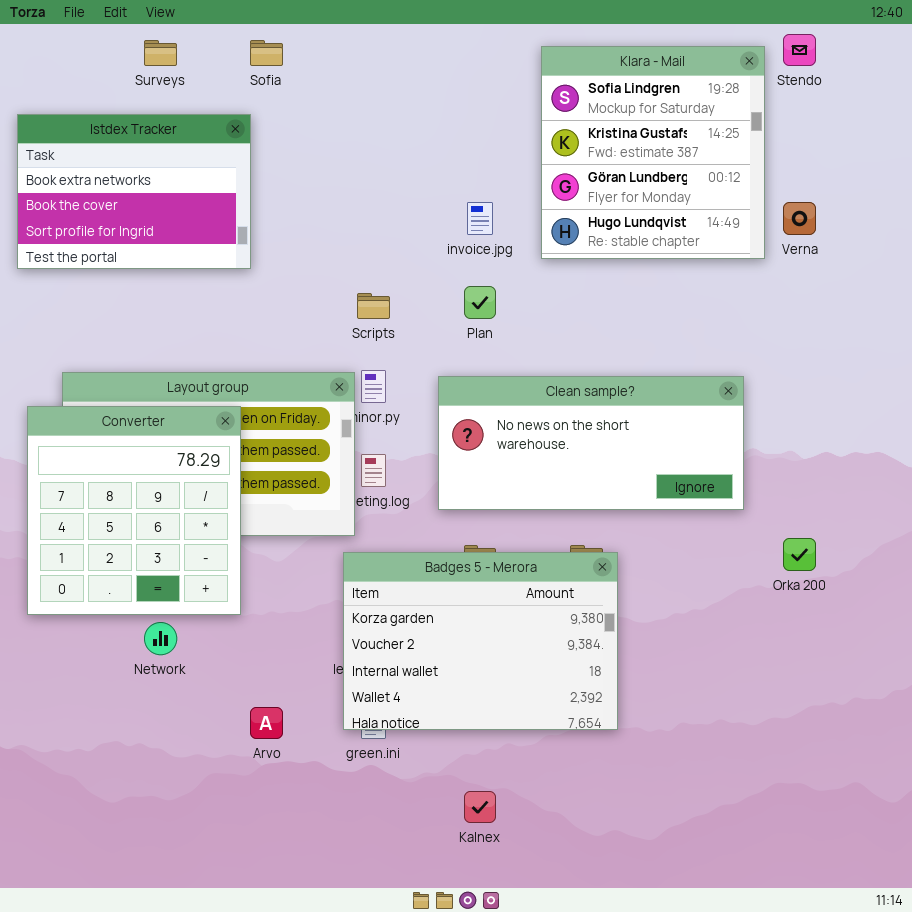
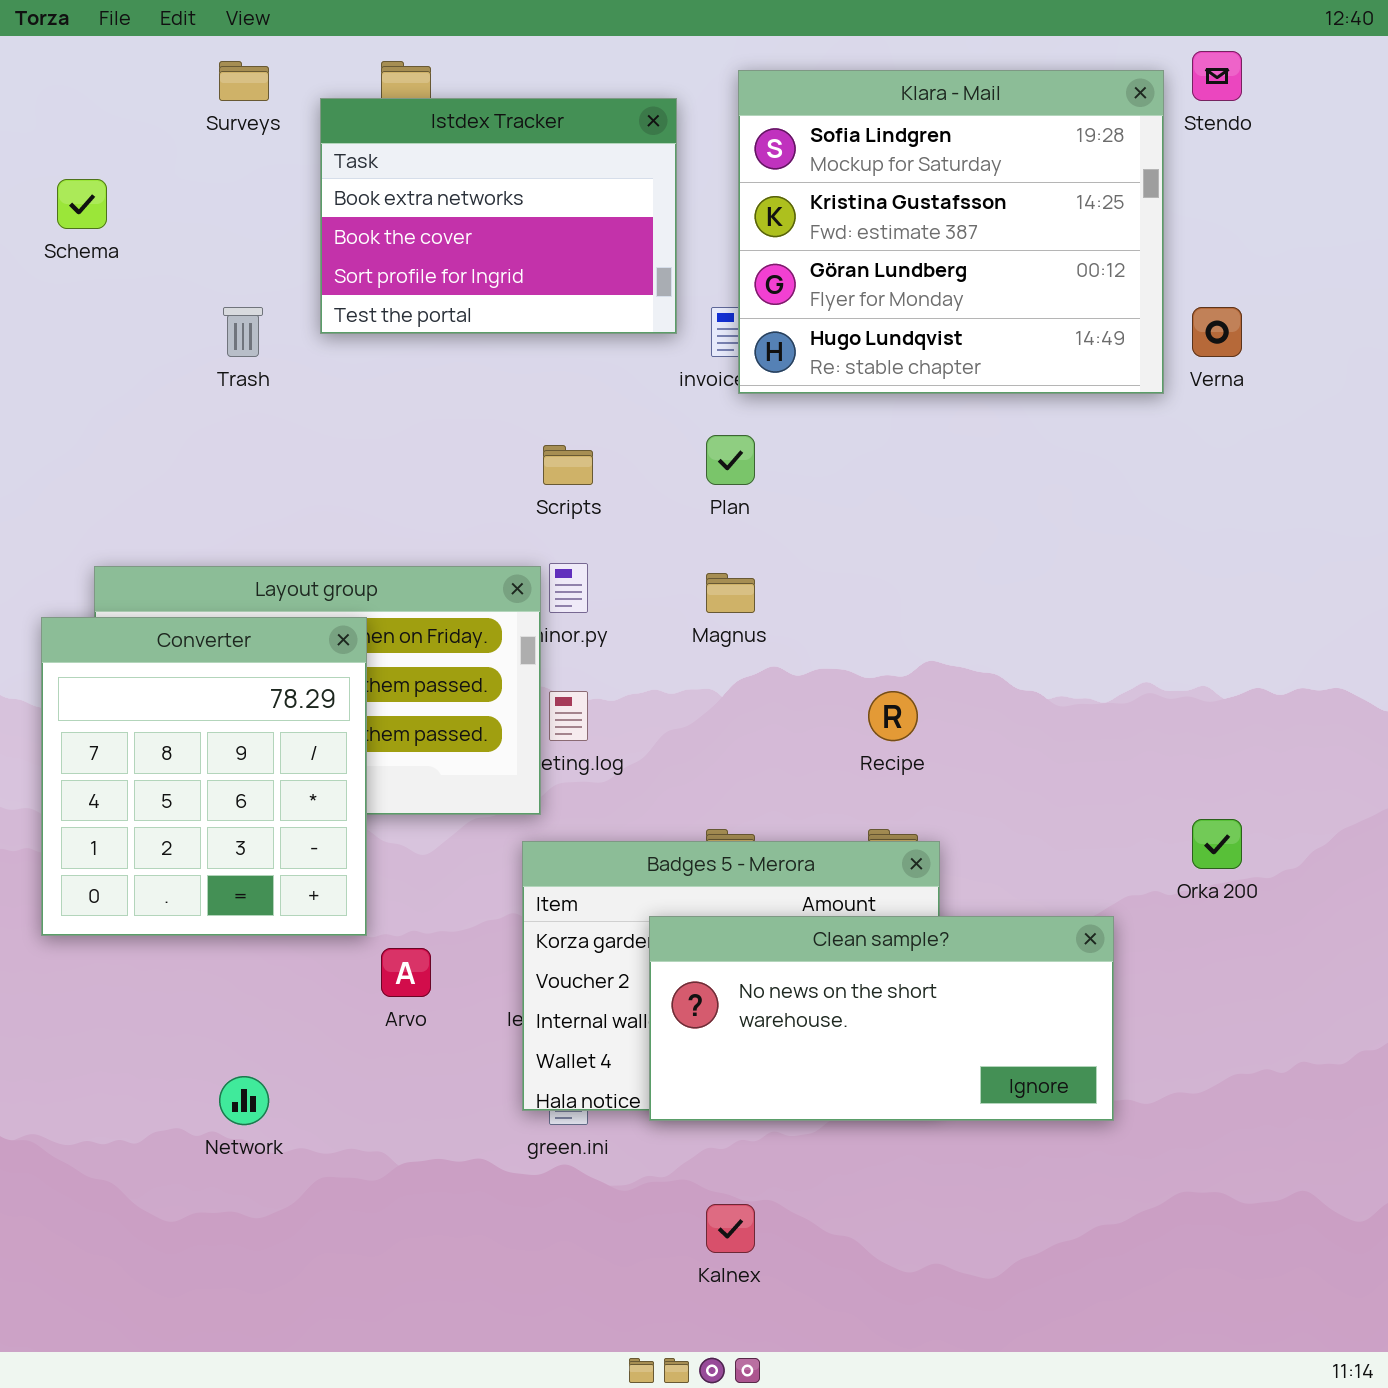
Klara - Mail: [541,46,765,259] -> [738,70,1164,394], resized
Istdex Tracker: [17,114,251,269] -> [320,98,677,334], moved
Clean sample?: [438,376,744,510] -> [649,916,1114,1121], moved
Network: [144,622,177,655] -> [219,1076,269,1125], moved
Arvo: [250,707,283,739] -> [381,948,431,997], moved

